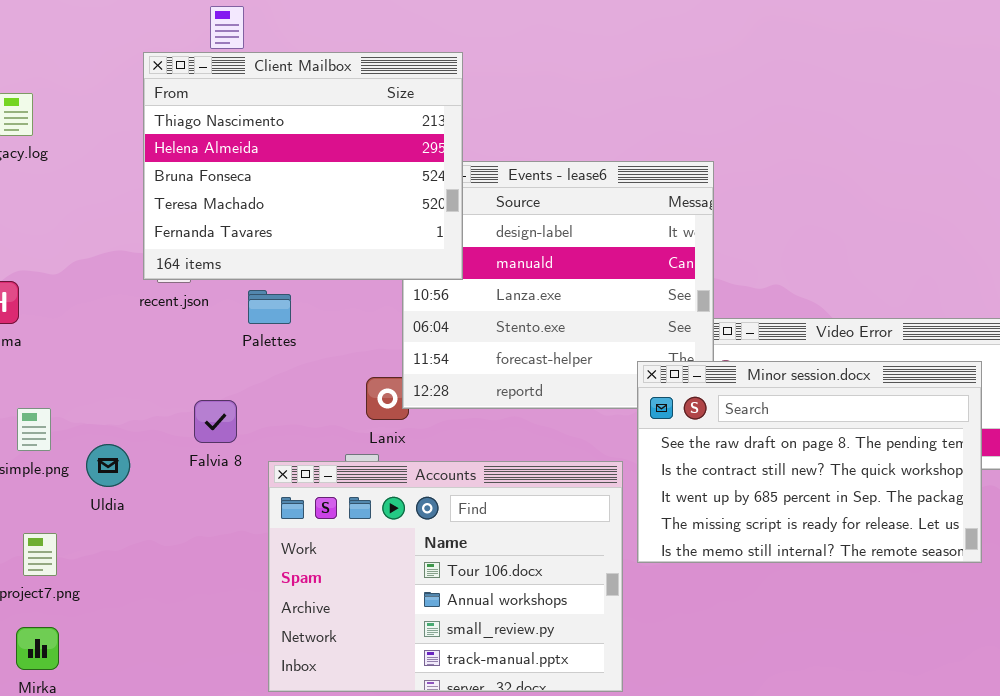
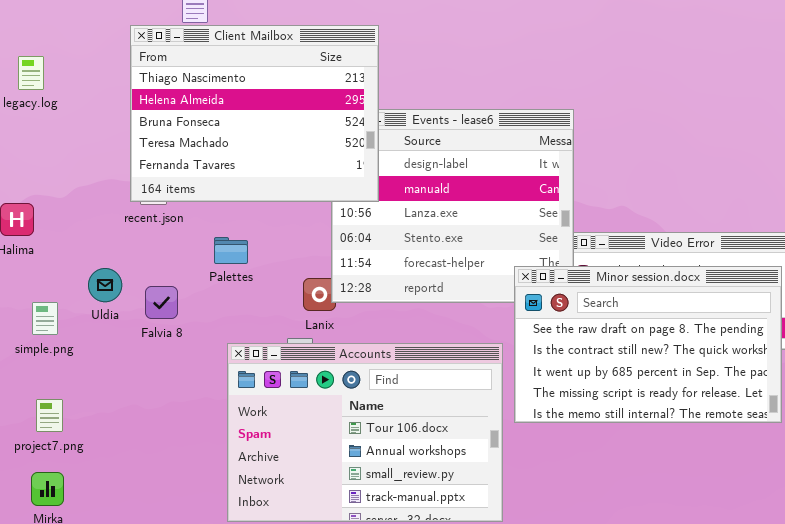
Palettes: [248,290,291,324] -> [214,237,248,264], moved
Falvia 8: [194,400,237,443] -> [145,286,178,319], moved
Uldia: [86,444,130,487] -> [88,268,122,302], moved

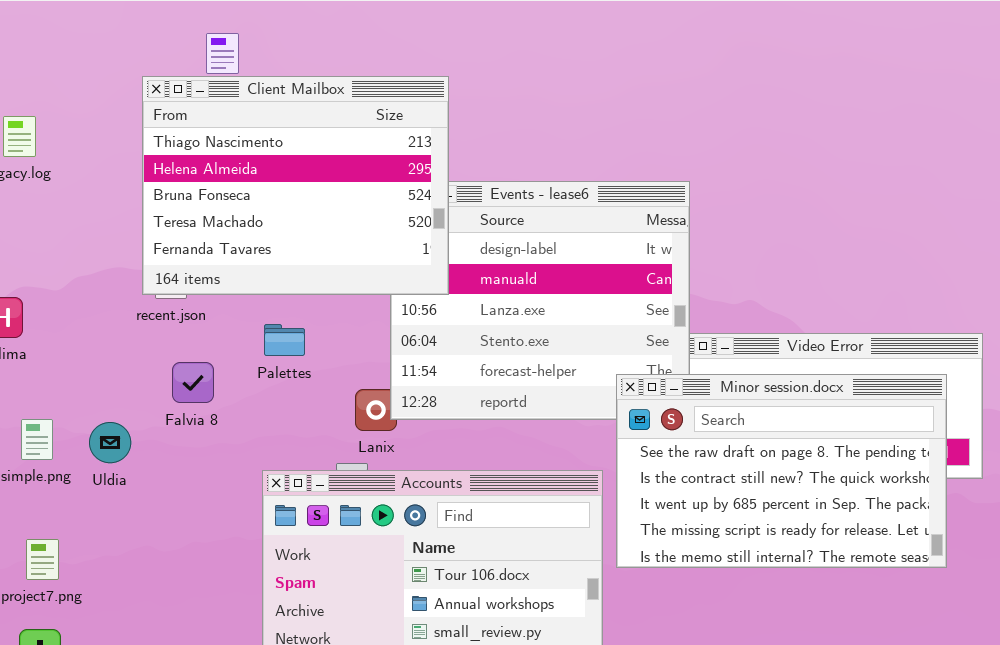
Palettes: [214,237,248,264] -> [264,324,305,356], moved
Uldia: [88,268,122,302] -> [89,422,131,463], moved
Falvia 8: [145,286,178,319] -> [172,362,214,403], moved

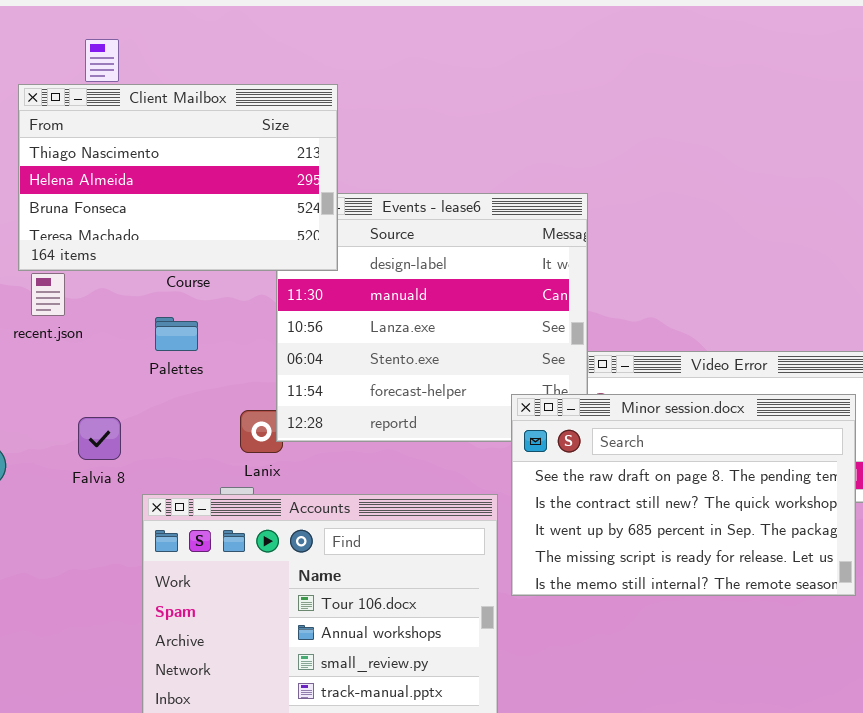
Client Mailbox: [142,76,449,295] -> [18,84,338,271], resized
Palettes: [264,324,305,356] -> [155,317,198,351], moved
Falvia 8: [172,362,214,403] -> [78,417,121,460], moved

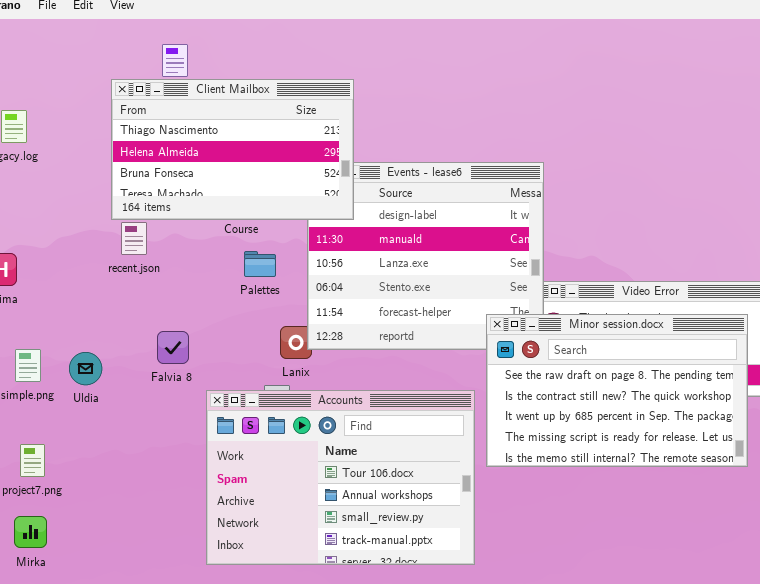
Palettes: [155,317,198,351] -> [244,251,276,277], moved

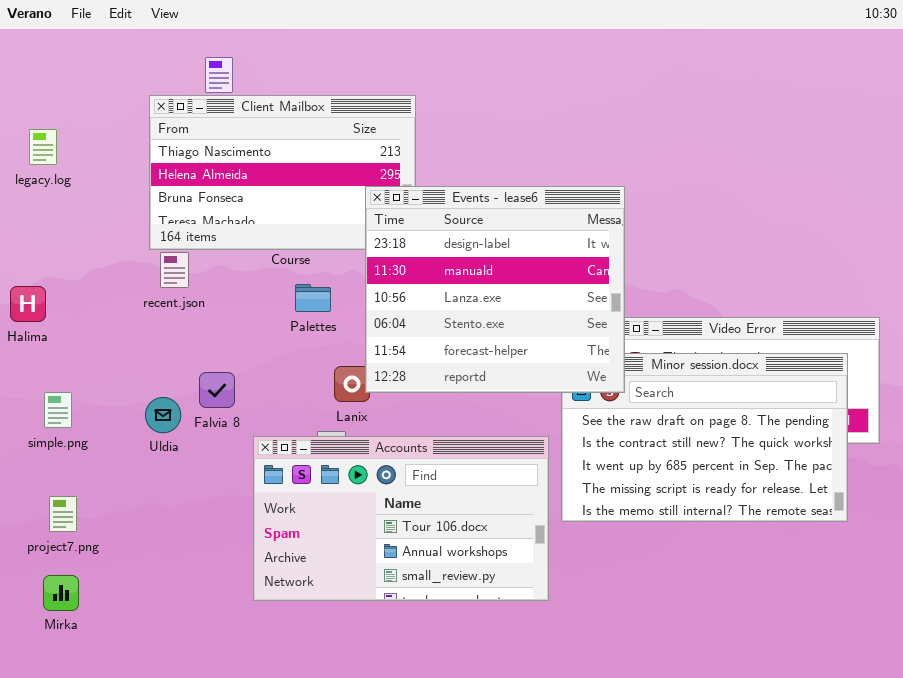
Events - lease6: [307,162,544,350] -> [365,186,625,393], raised
Uldia: [69,352,102,385] -> [145,397,181,433], moved
Accounts: [206,390,475,565] -> [253,436,549,601], resized

